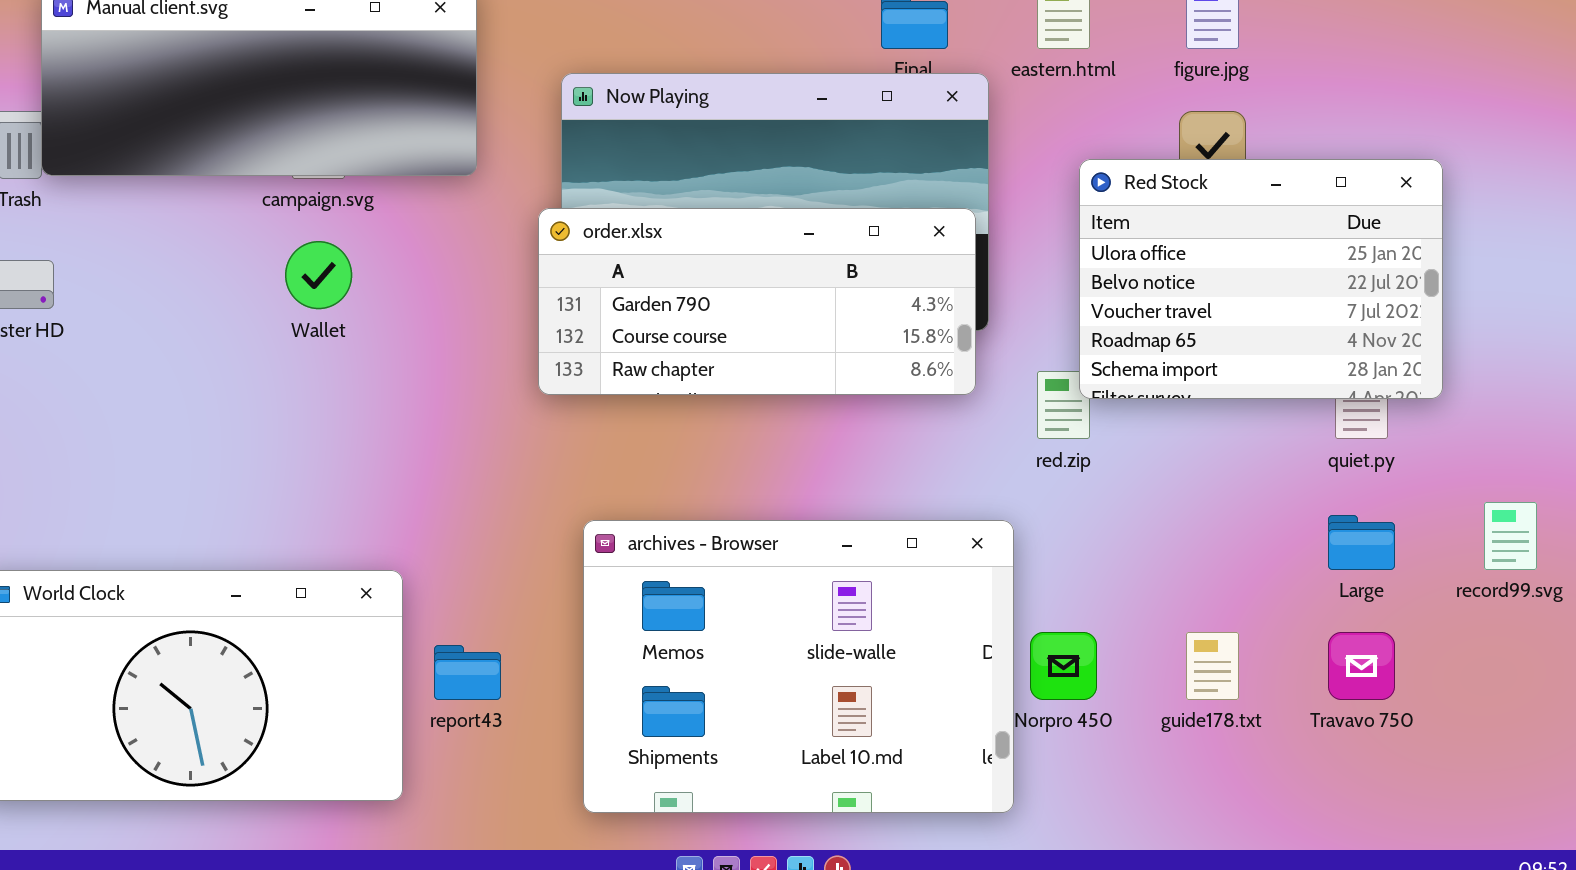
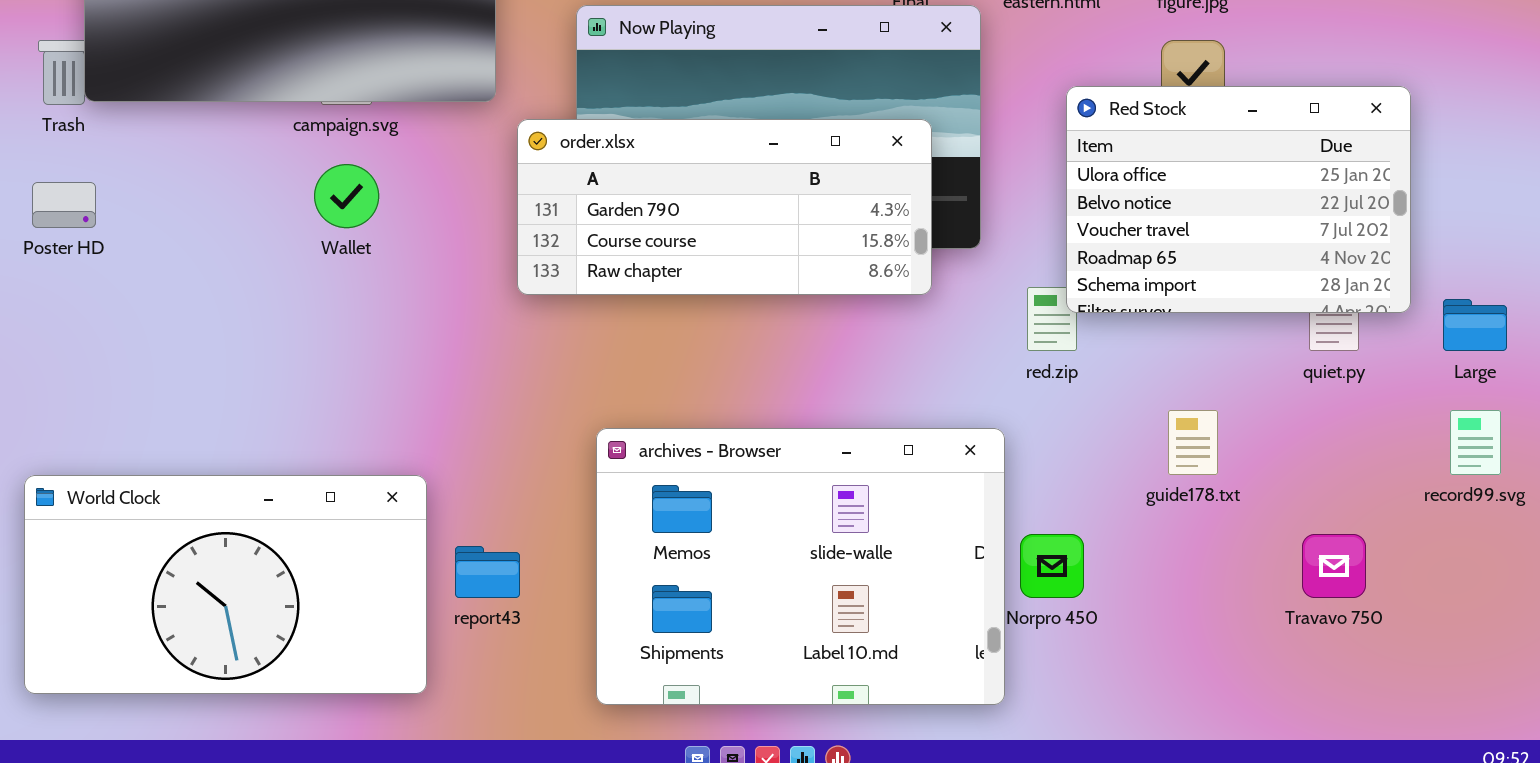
order.xlsx: [538,208,976,395] -> [517,119,932,295], moved
Large: [1328,515,1395,570] -> [1443,299,1507,351], moved
guide178.txt: [1186,632,1239,700] -> [1168,410,1218,475], moved

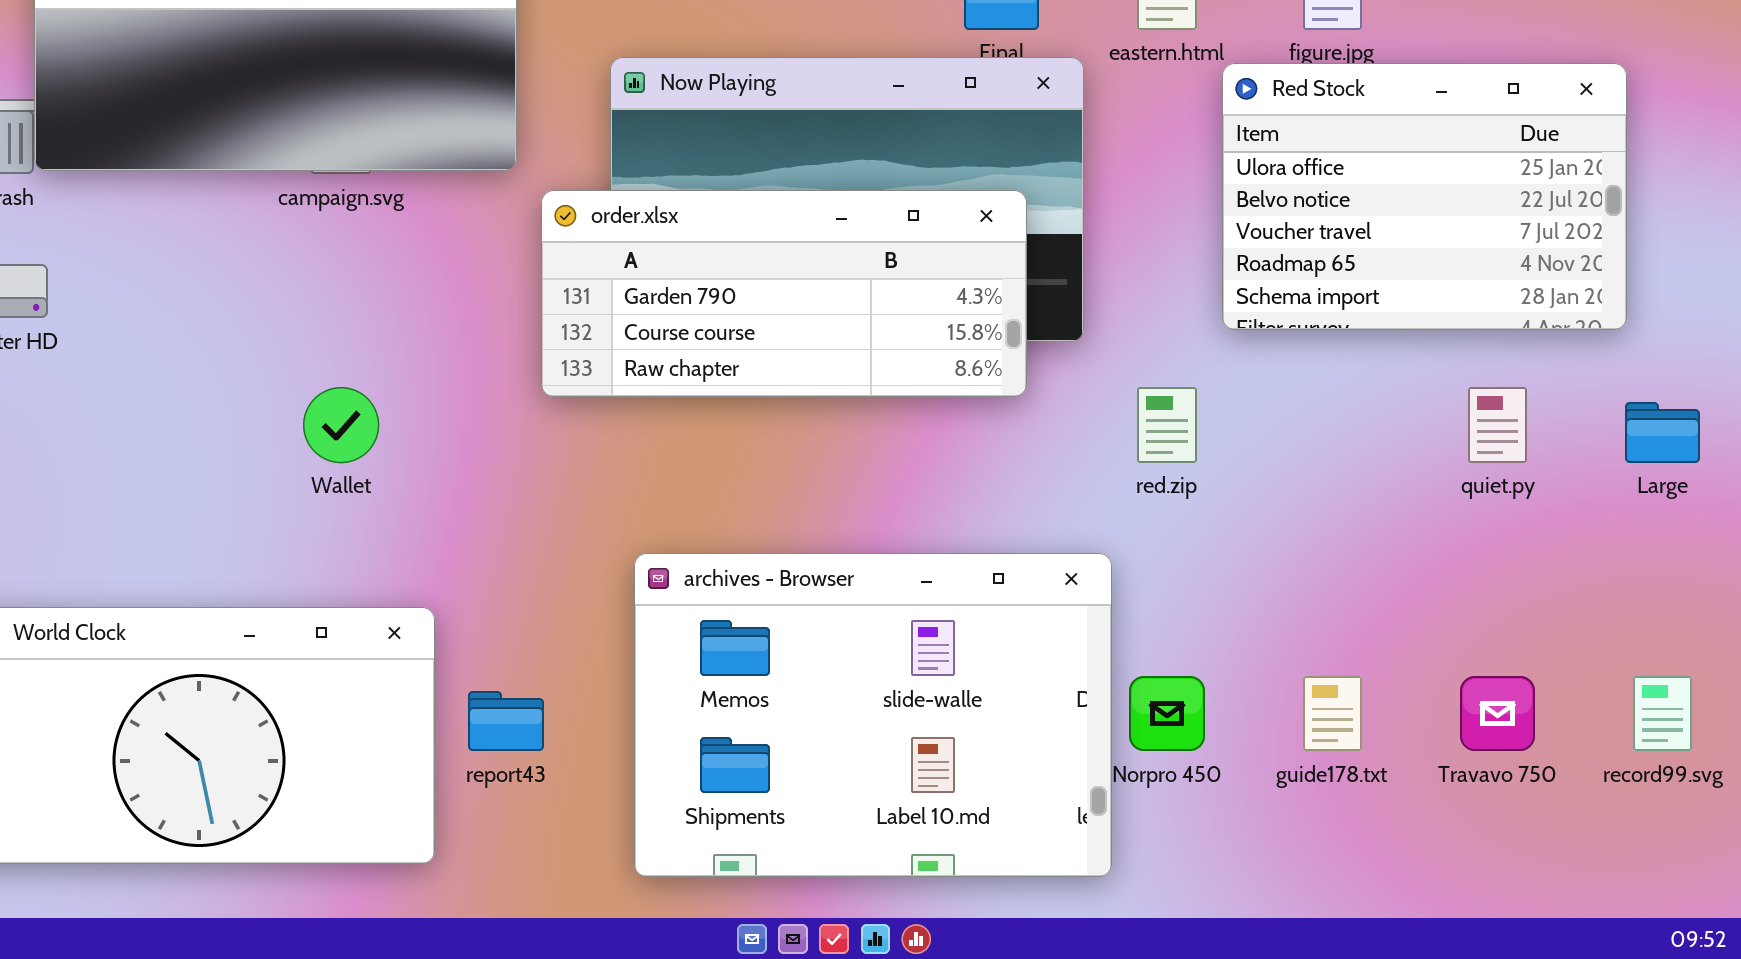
Red Stock: [1066,86,1411,313] -> [1222,63,1627,330], moved
Wallet: [314,164,379,228] -> [303,387,379,463], moved
guide178.txt: [1168,410,1218,475] -> [1303,676,1362,751], moved
record99.svg: [1450,410,1501,475] -> [1633,676,1692,751], moved

